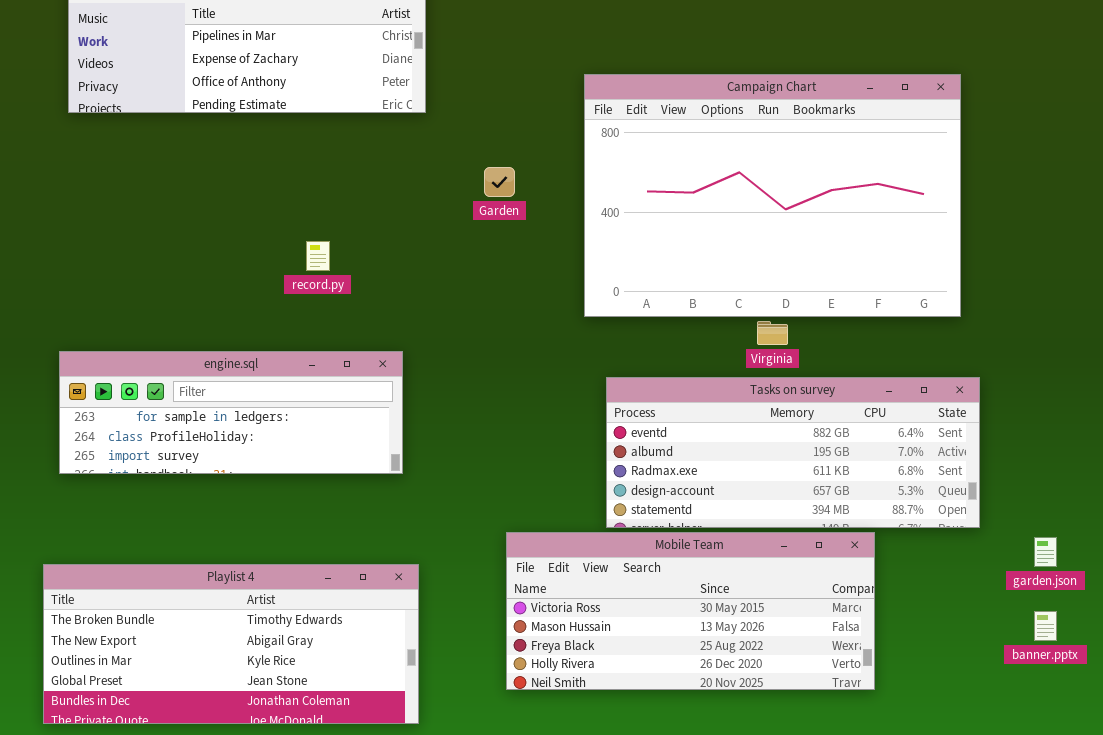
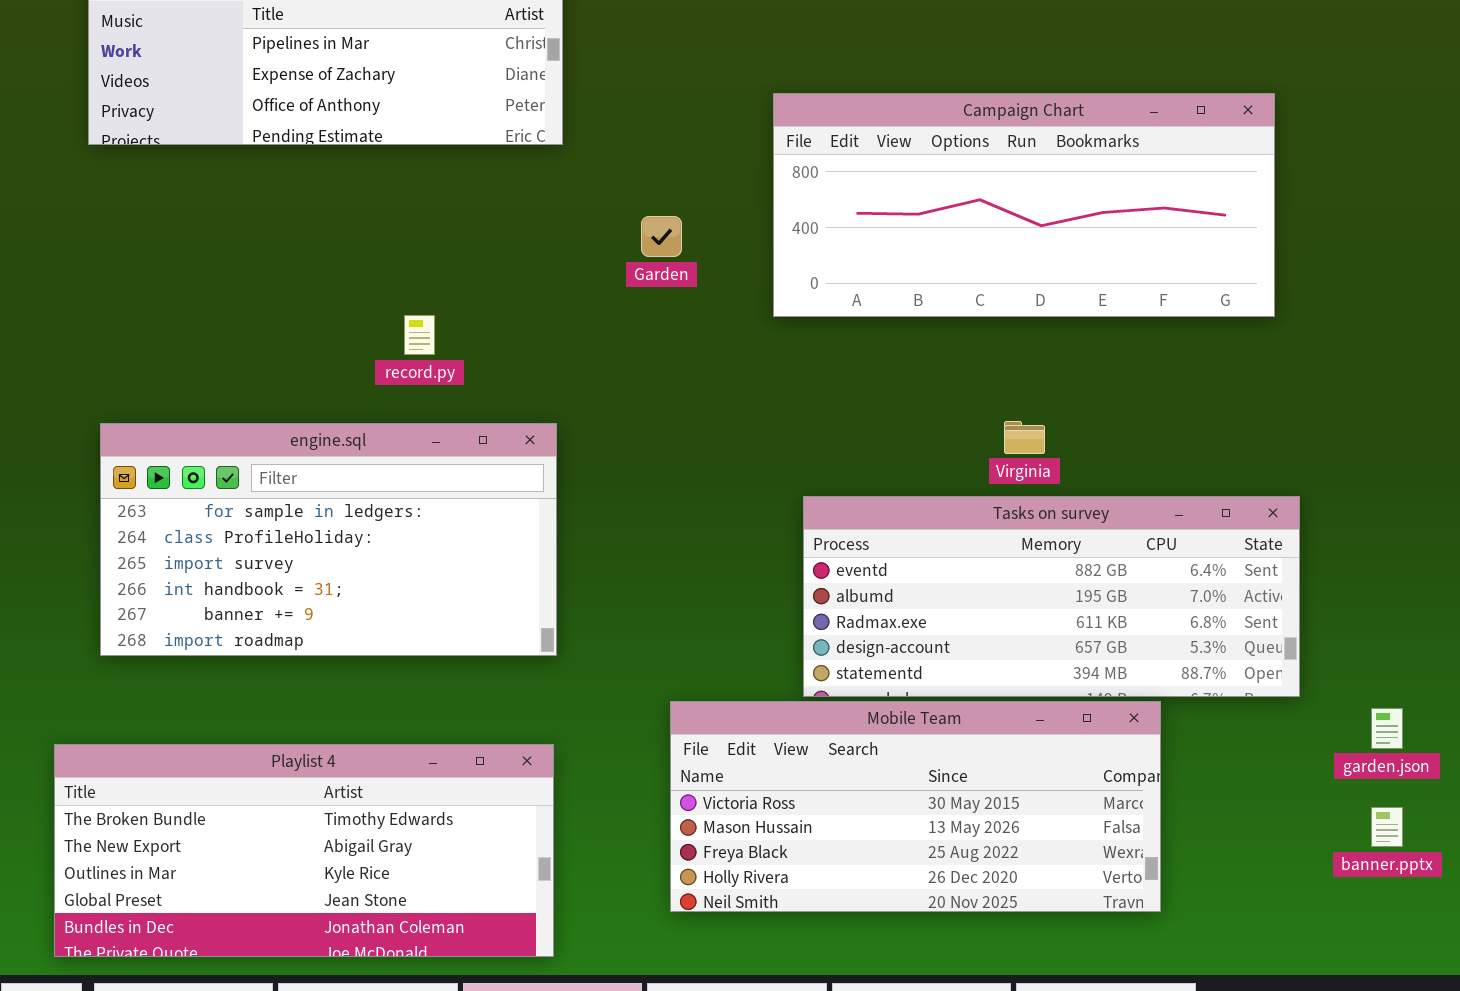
Campaign Chart: [584,74,961,317] -> [773,93,1275,317], resized
engine.sql: [59,351,403,474] -> [100,423,557,656], moved, resized

